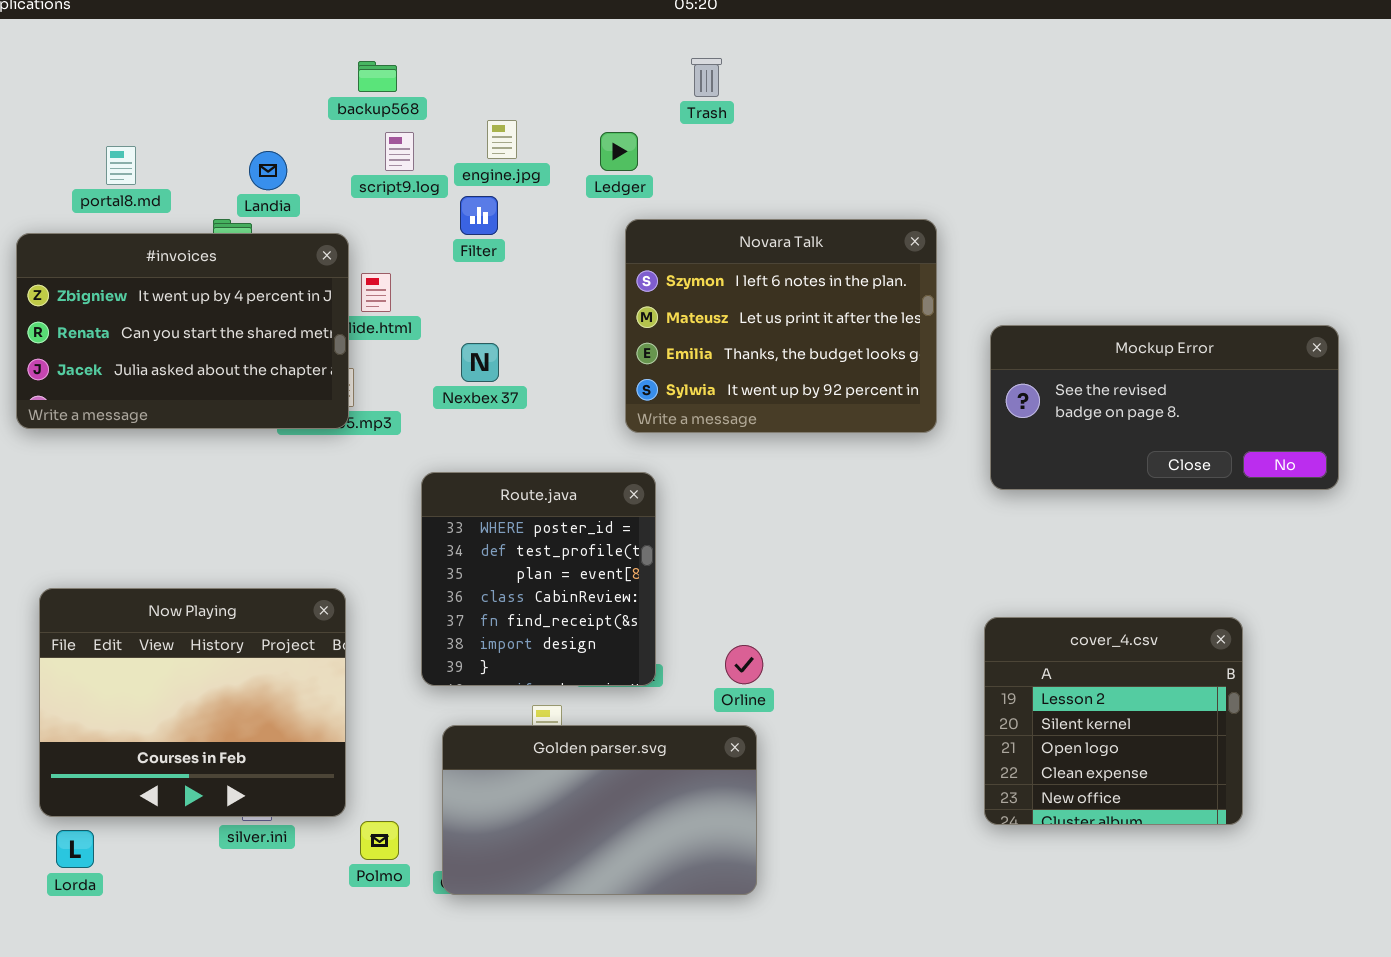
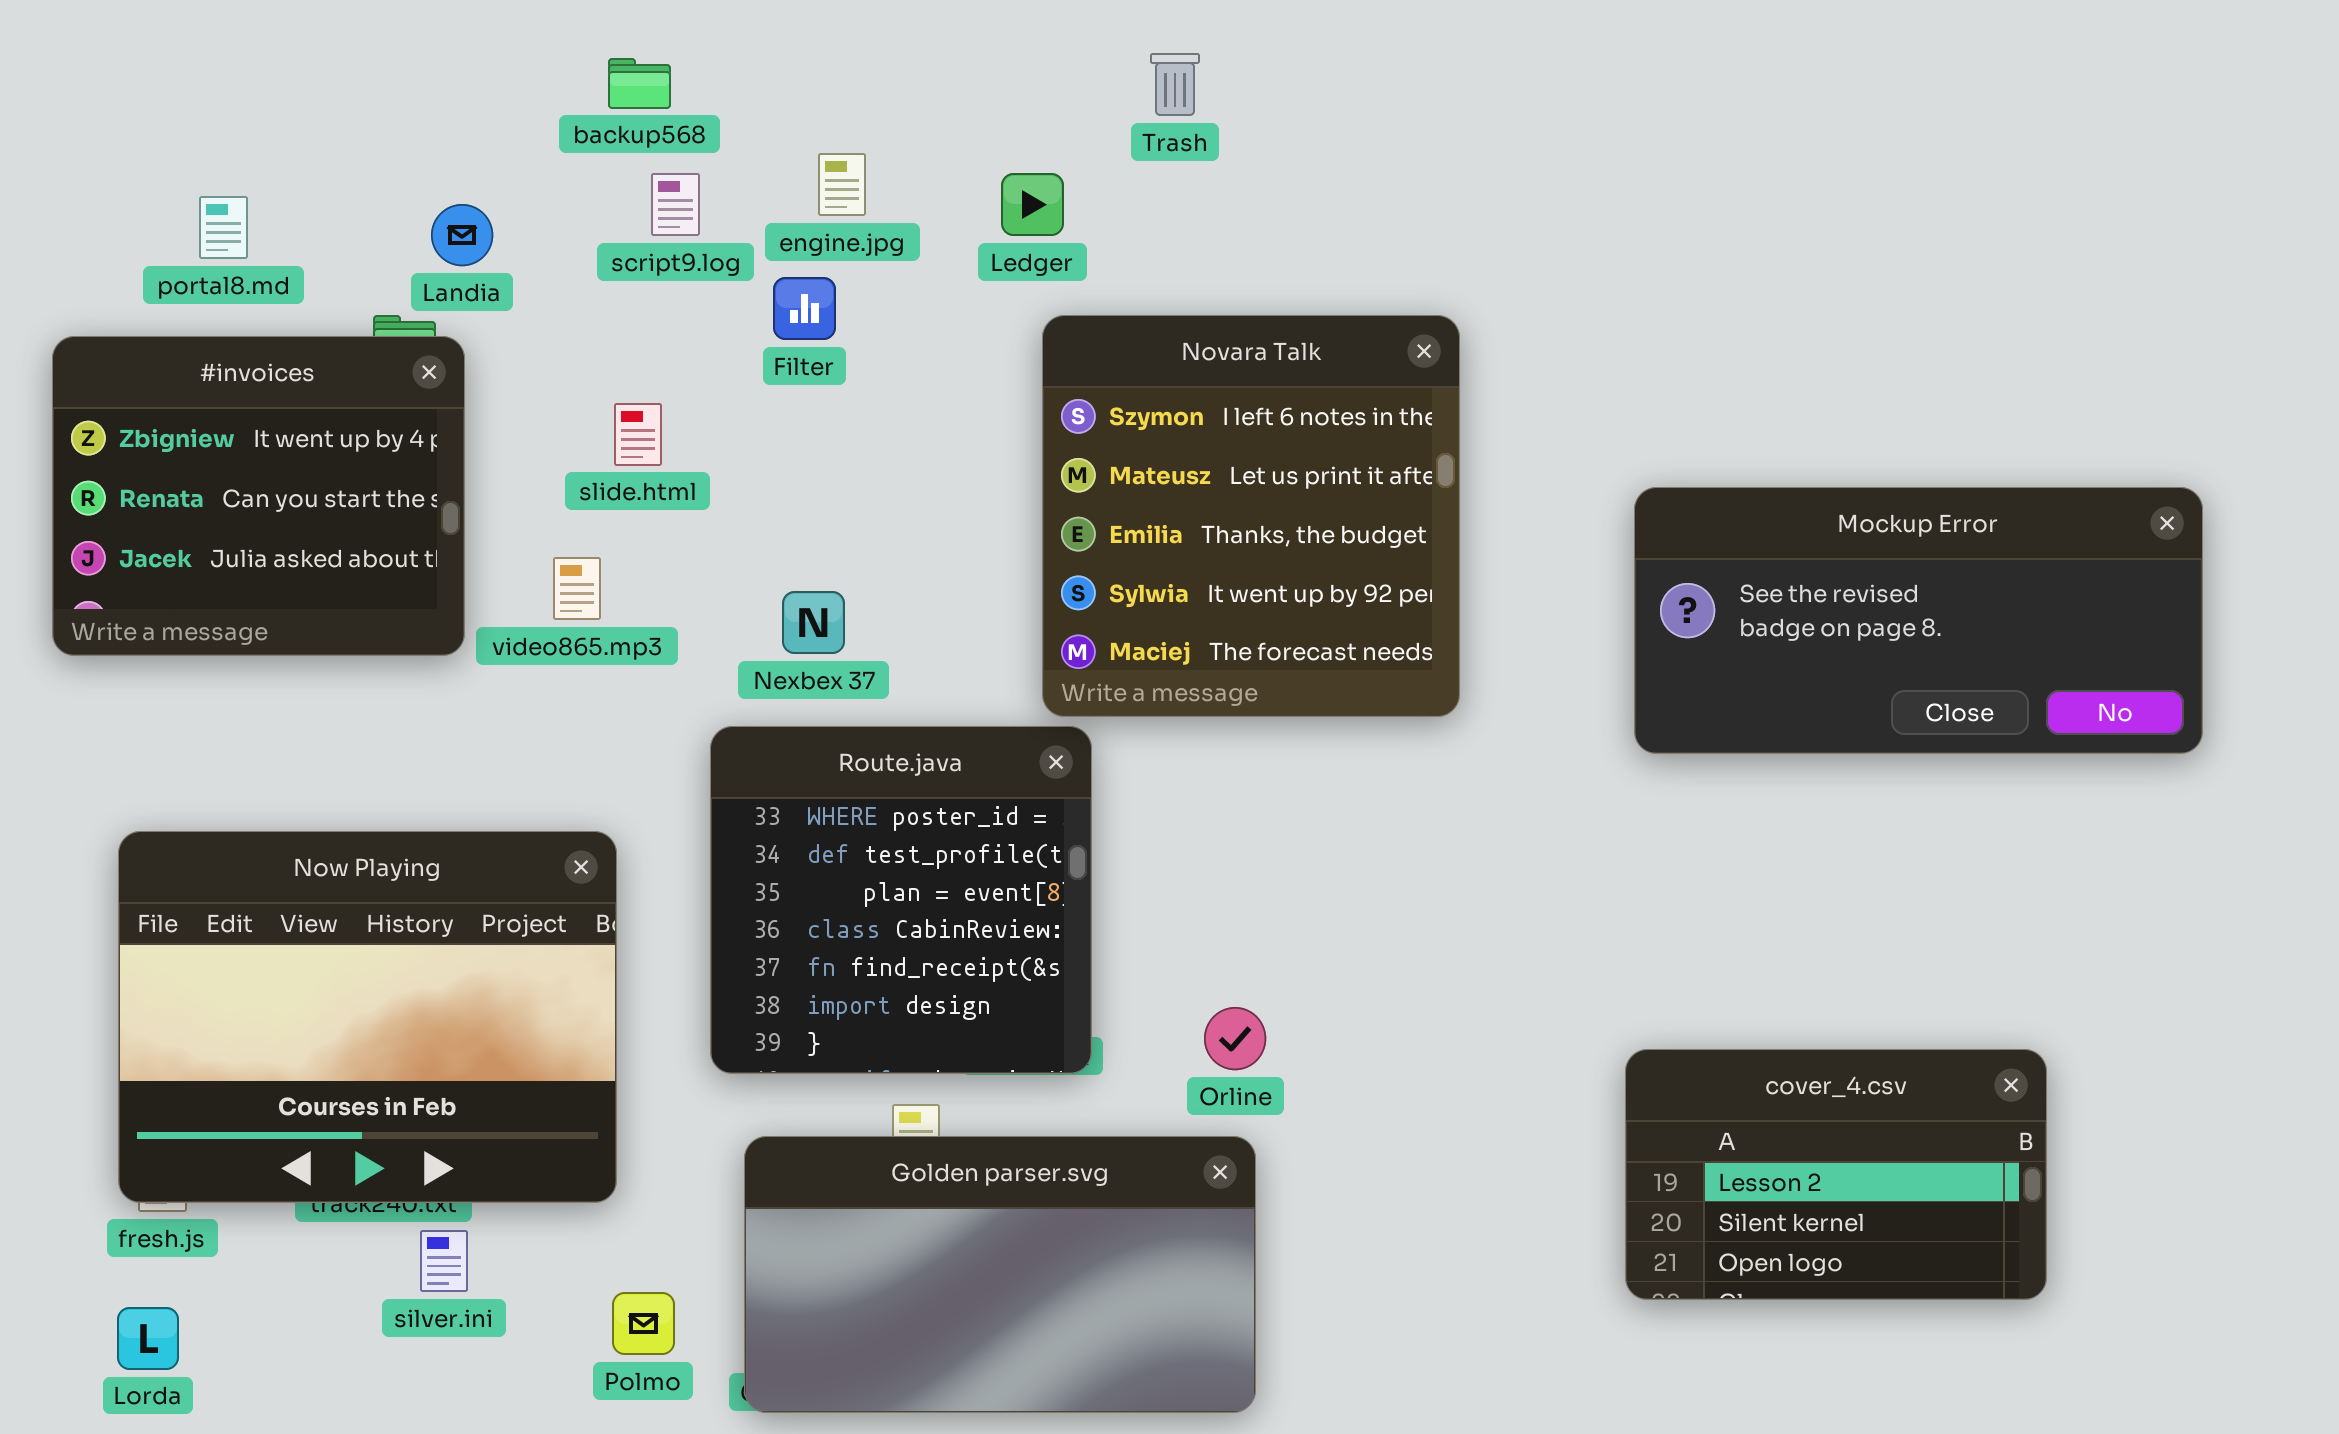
Novara Talk: [625,219,937,433] -> [1042,315,1460,717], resized
#invoices: [16,233,349,429] -> [52,336,465,656], resized
Nexbex 37: [461,343,499,382] -> [782,591,845,654], moved
Now Playing: [39,588,346,817] -> [118,831,617,1203], moved
cover_4.csv: [984,617,1243,825] -> [1625,1049,2047,1300], resized

